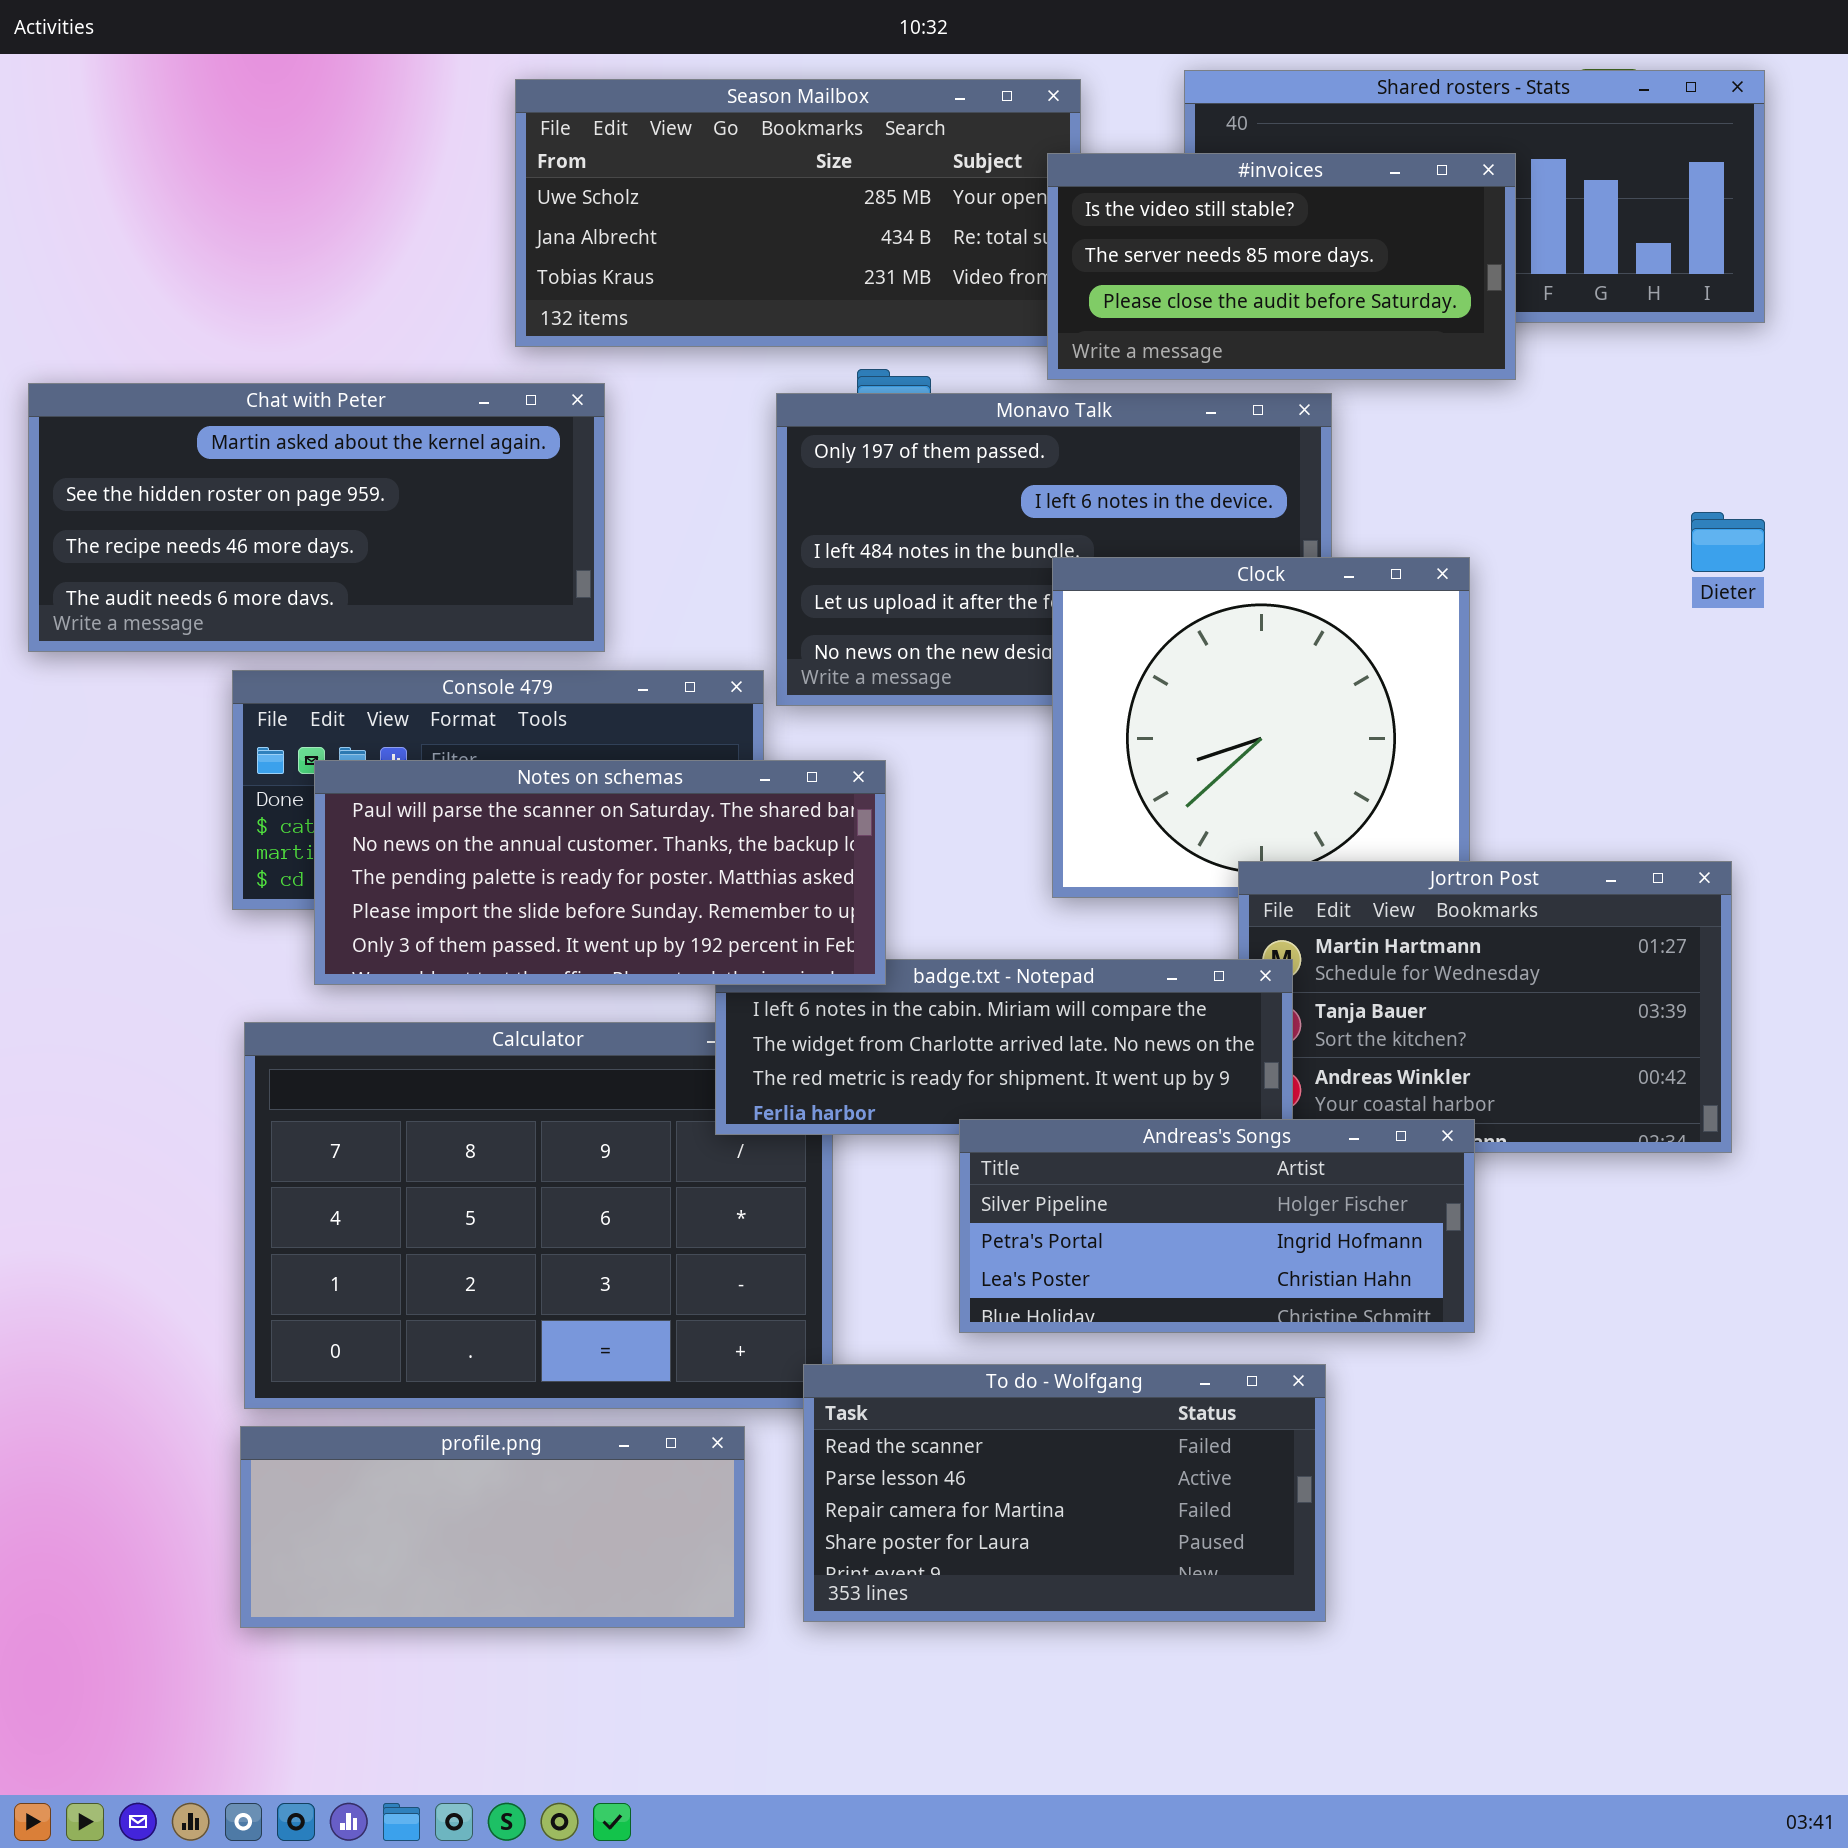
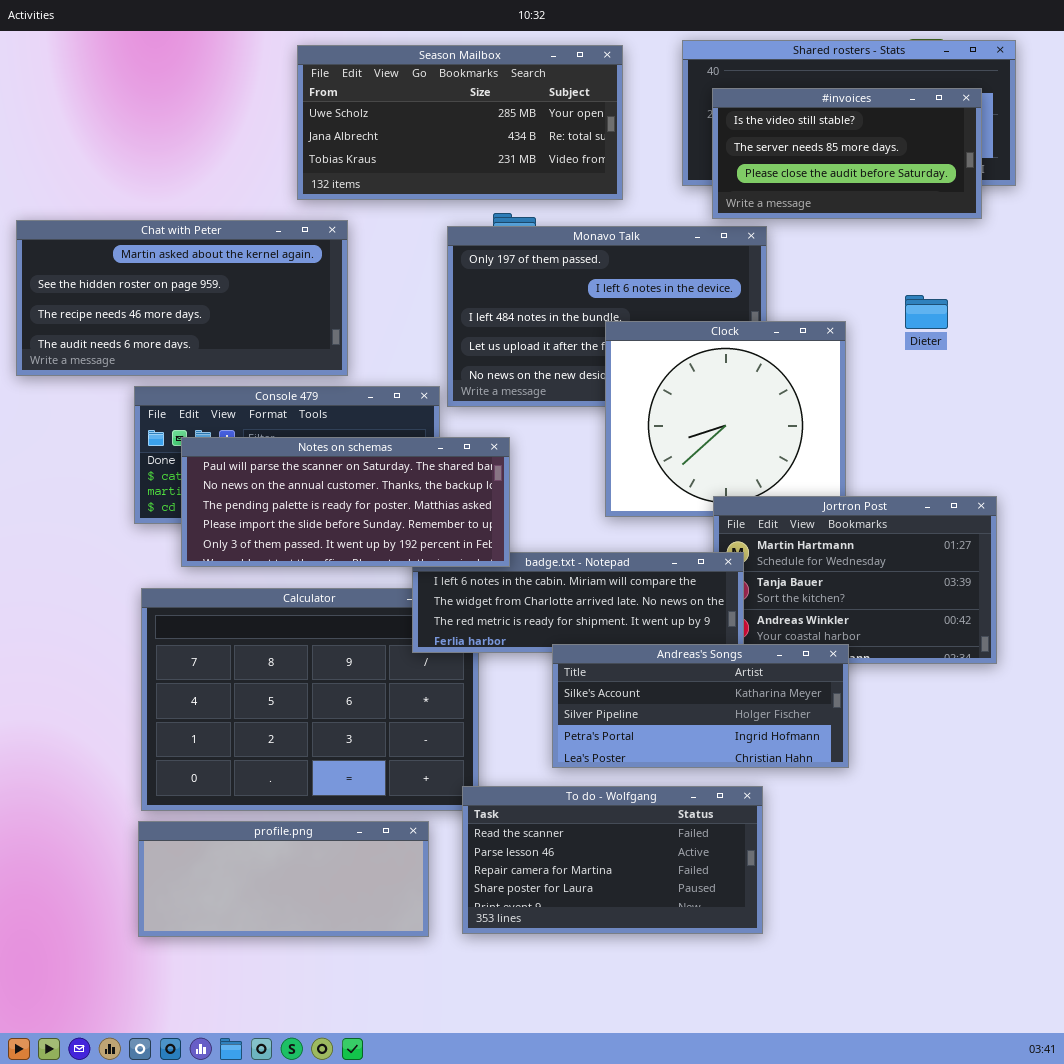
#invoices: [1047,153,1516,380] -> [712,88,982,219], moved
Dieter: [1691,512,1765,572] -> [905,295,948,329], moved
Andreas's Songs: [959,1119,1475,1333] -> [552,644,849,768], scrolled up 1 row

